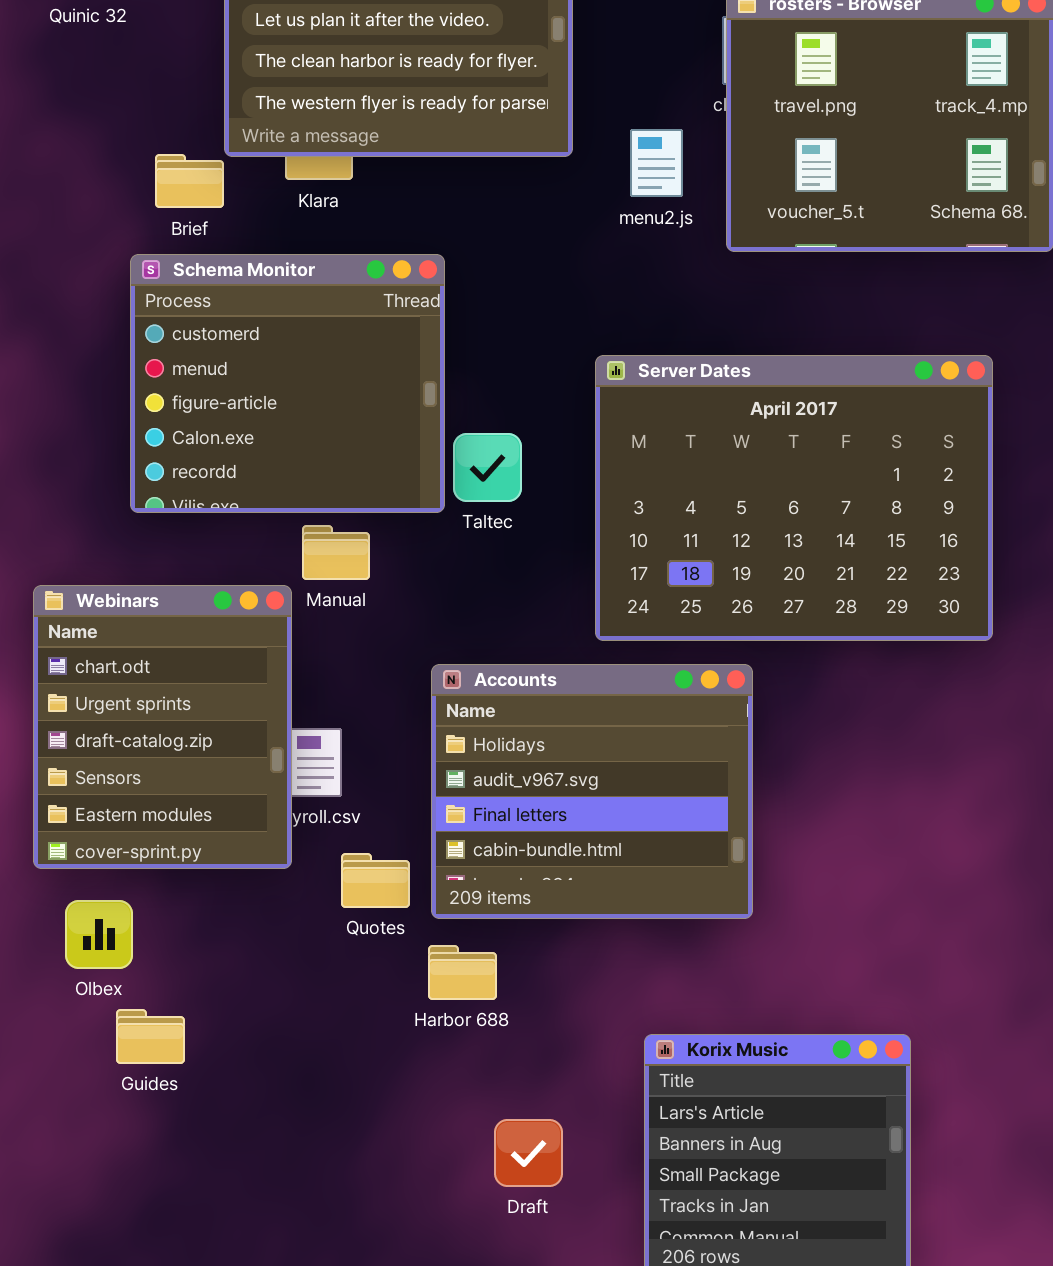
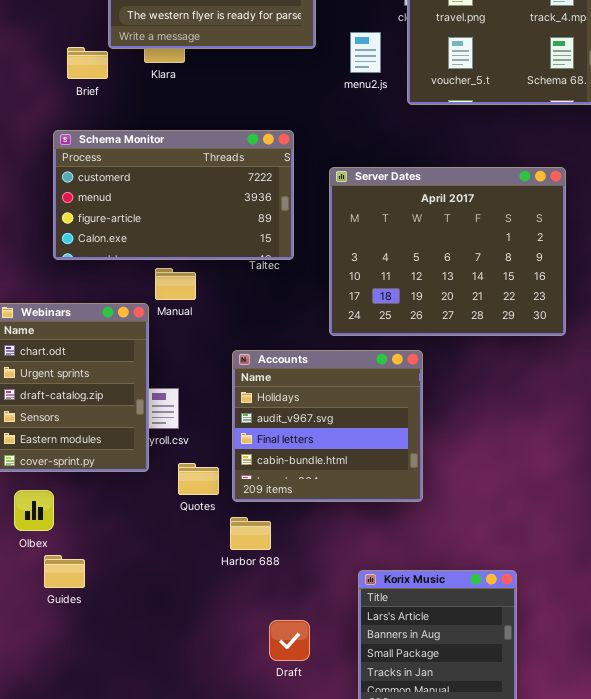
Schema Monitor: [130,254,445,513] -> [53,130,294,260], resized

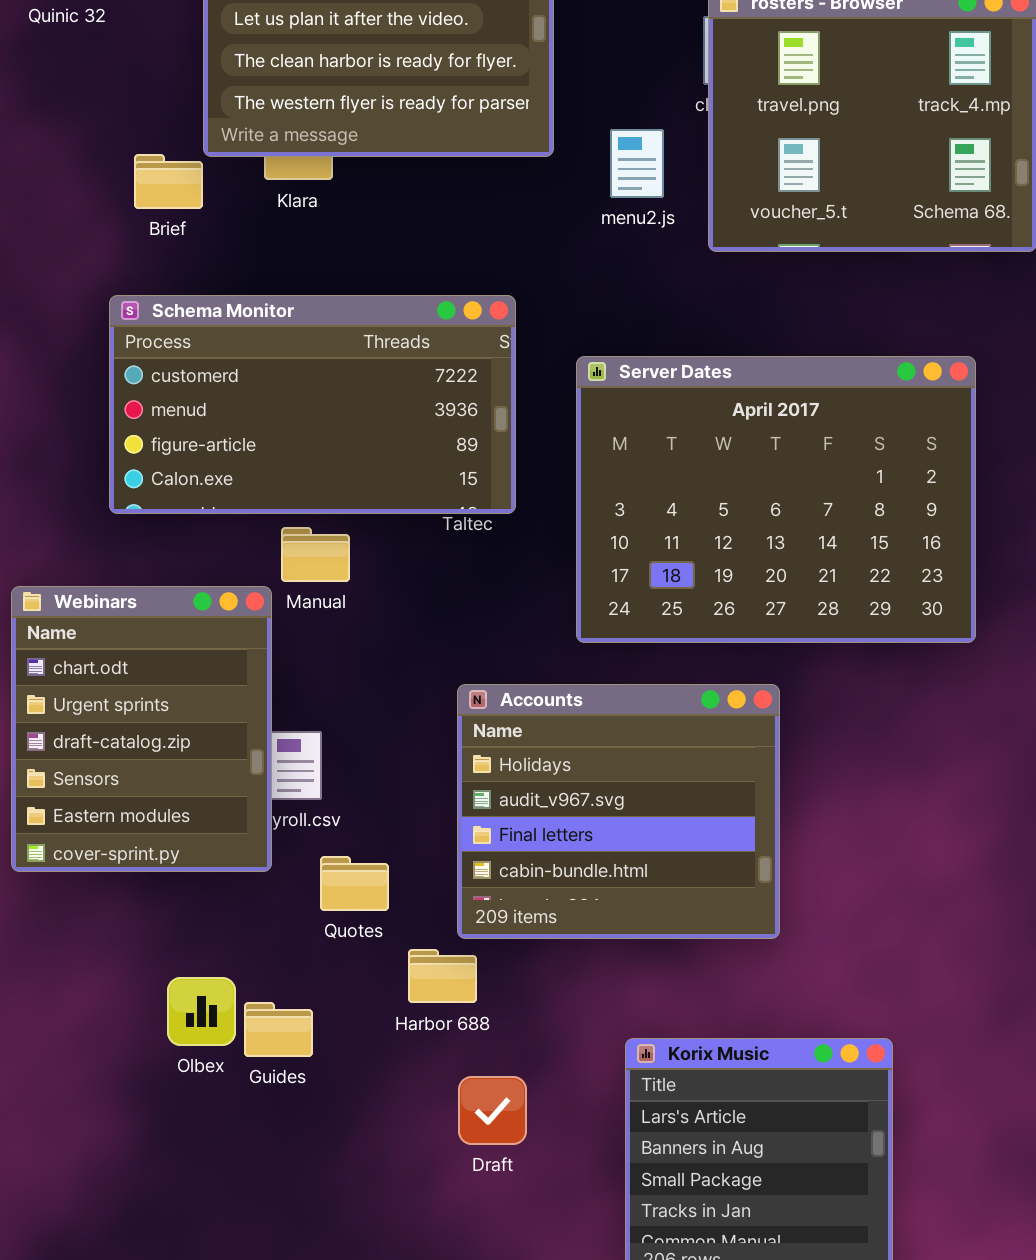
Accounts: [232,350,423,502] -> [457,684,780,939], moved
Olbex: [14,490,54,531] -> [167,977,236,1046], moved
Guides: [44,555,85,588] -> [244,1002,313,1057], moved
Draft: [269,620,310,661] -> [458,1076,527,1145], moved

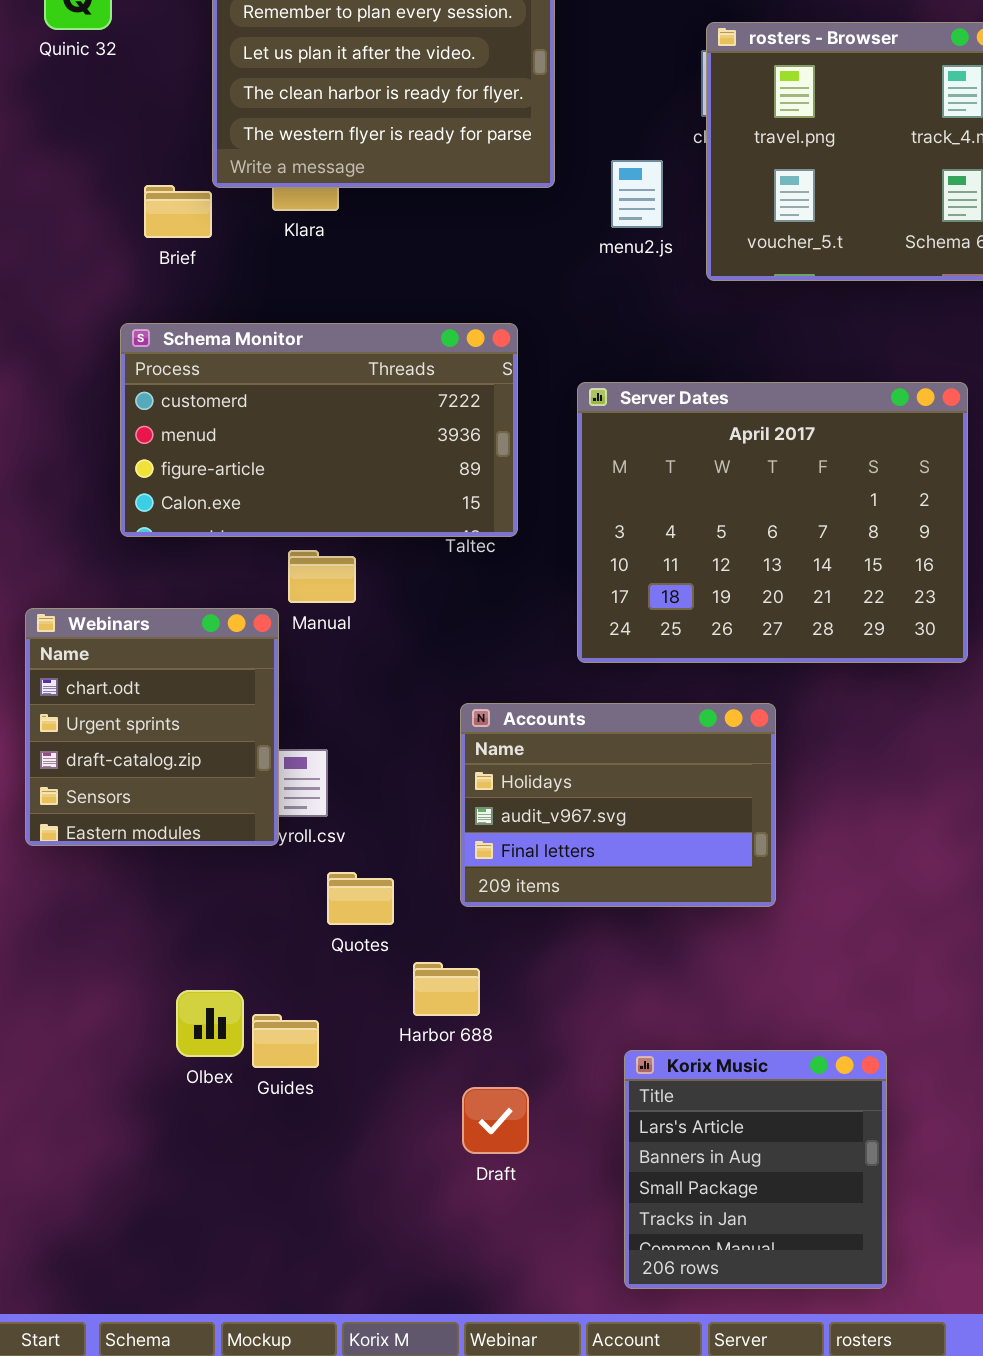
Webinars: [11,586,272,872] -> [25,608,279,846], resized
Accounts: [457,684,780,939] -> [460,703,776,907], resized

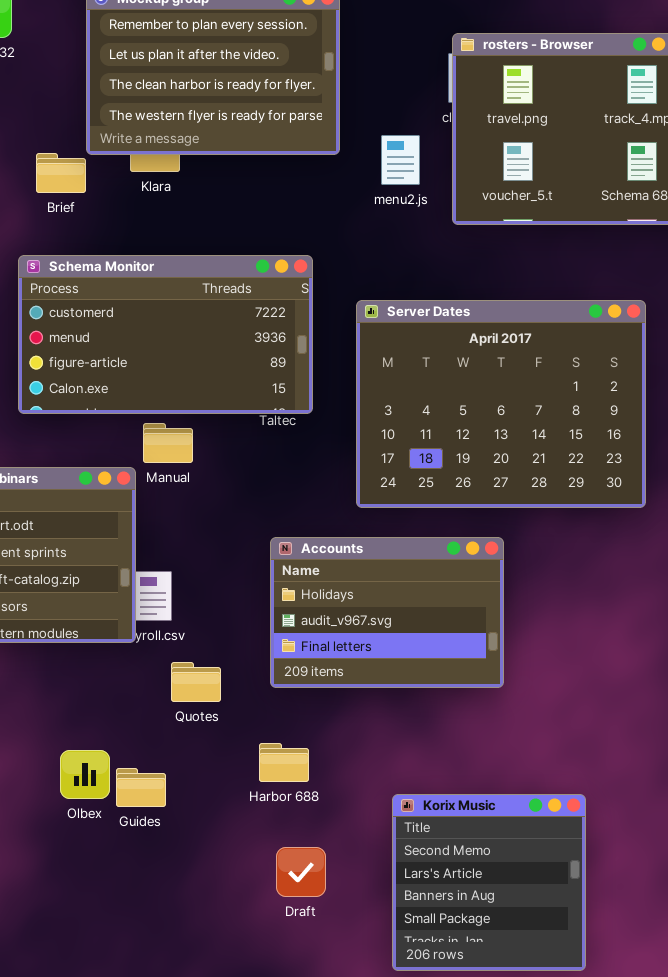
Harbor 688: [413,962,480,1016] -> [259,743,309,782], moved
Korix Music: [624,1050,887,1289] -> [392,794,586,971], scrolled up 1 row
Draft: [462,1087,529,1154] -> [276,847,326,897], moved

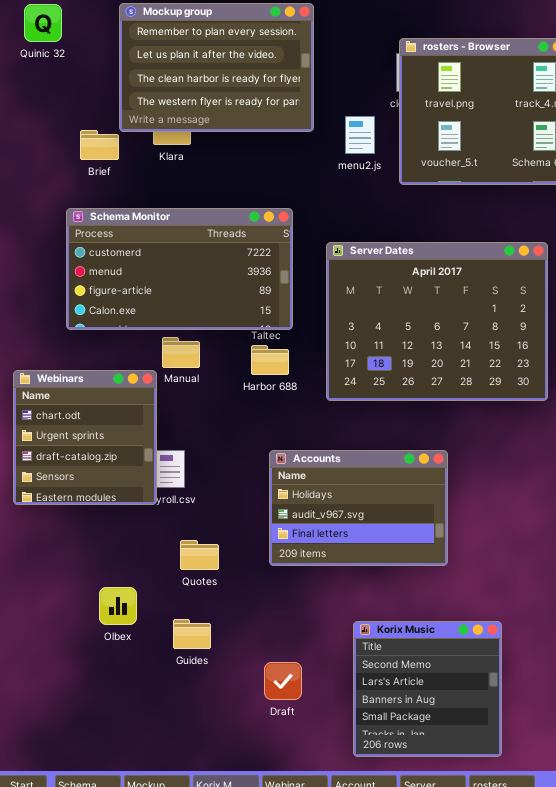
Accounts: [270,537,504,688] -> [269,450,448,566], moved
Quotes: [171,662,221,702] -> [180,540,219,570], moved
Harbor 688: [259,743,309,782] -> [251,345,289,375], moved
Guides: [116,768,166,807] -> [173,619,211,649], moved

